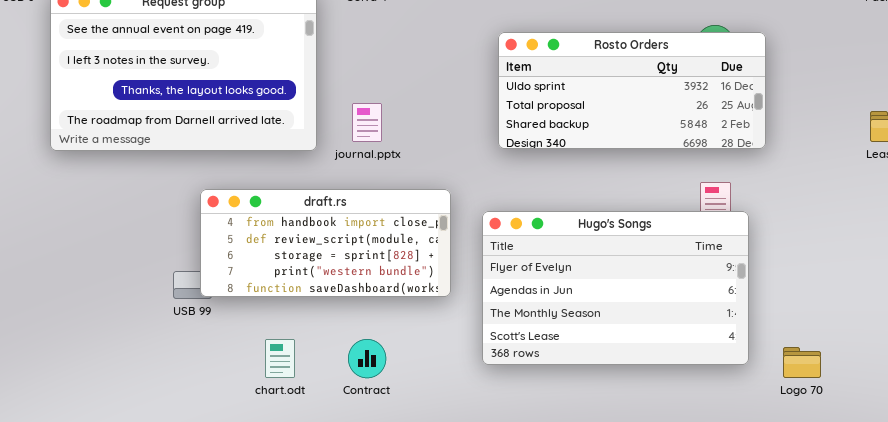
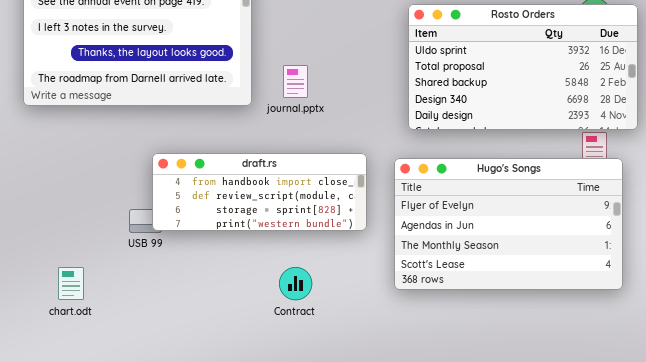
Rosto Orders: [498,32,766,149] -> [408,4,638,130], resized
draft.rs: [200,189,451,297] -> [152,153,367,231], resized
chart.odt: [265,339,295,378] -> [58,267,84,300], moved

